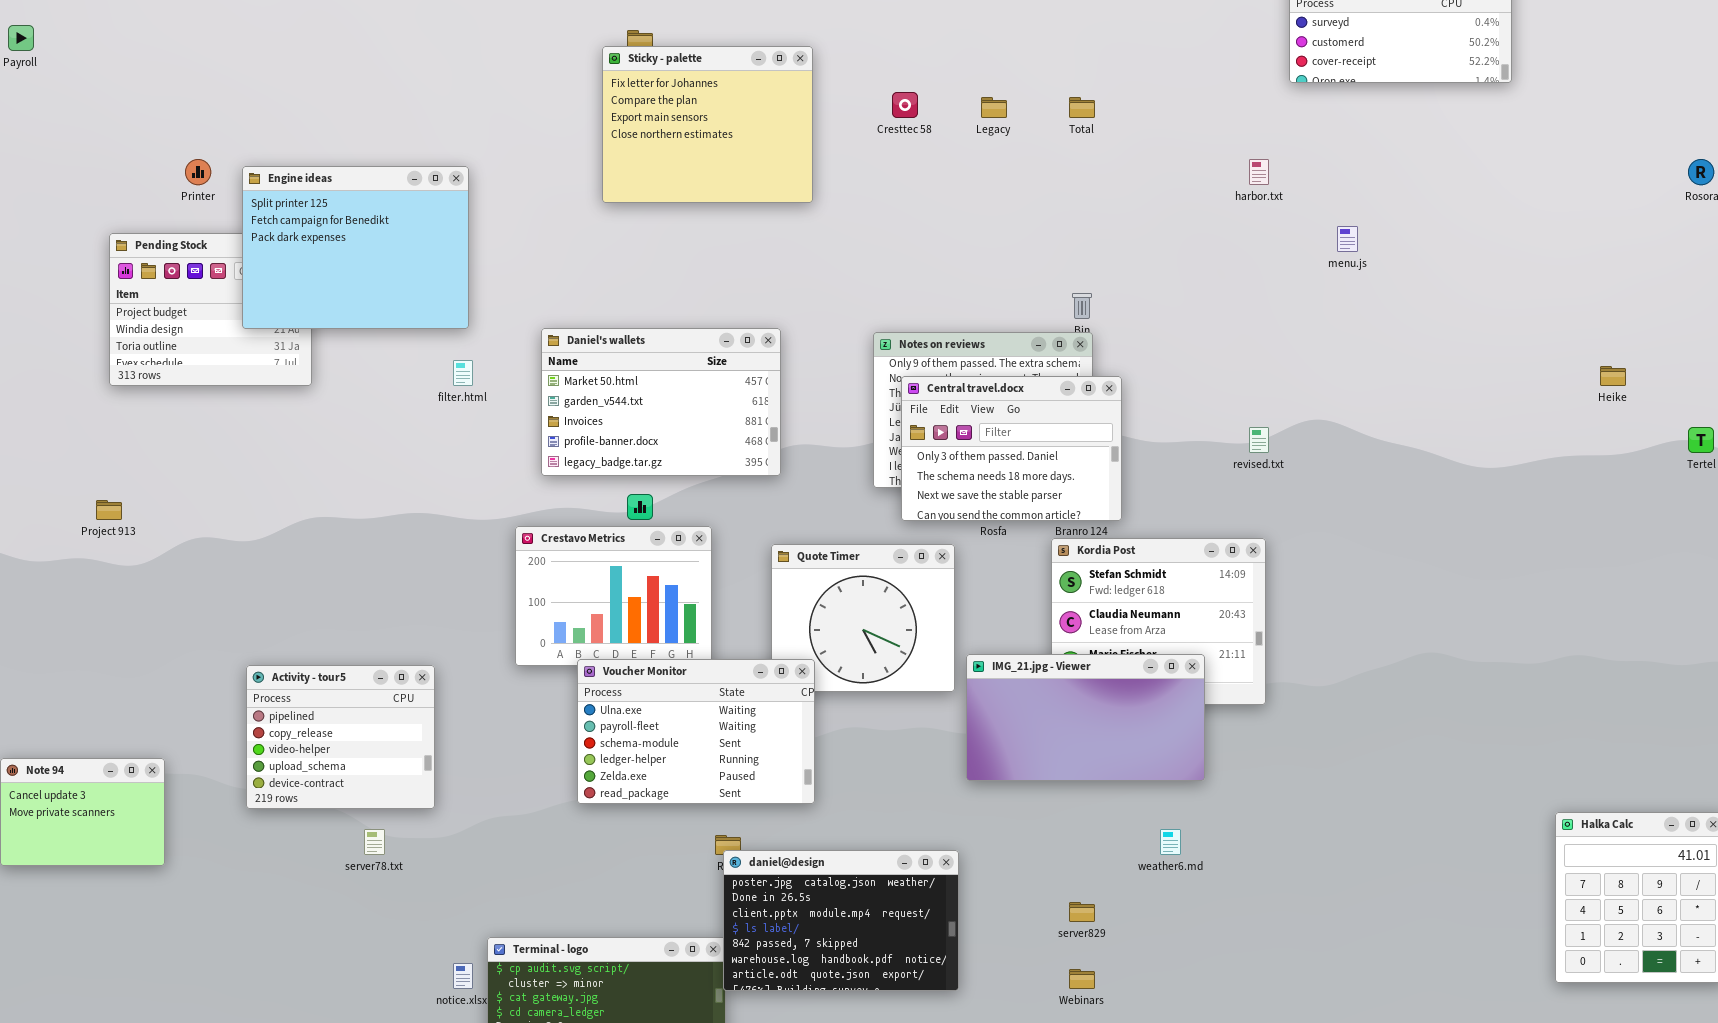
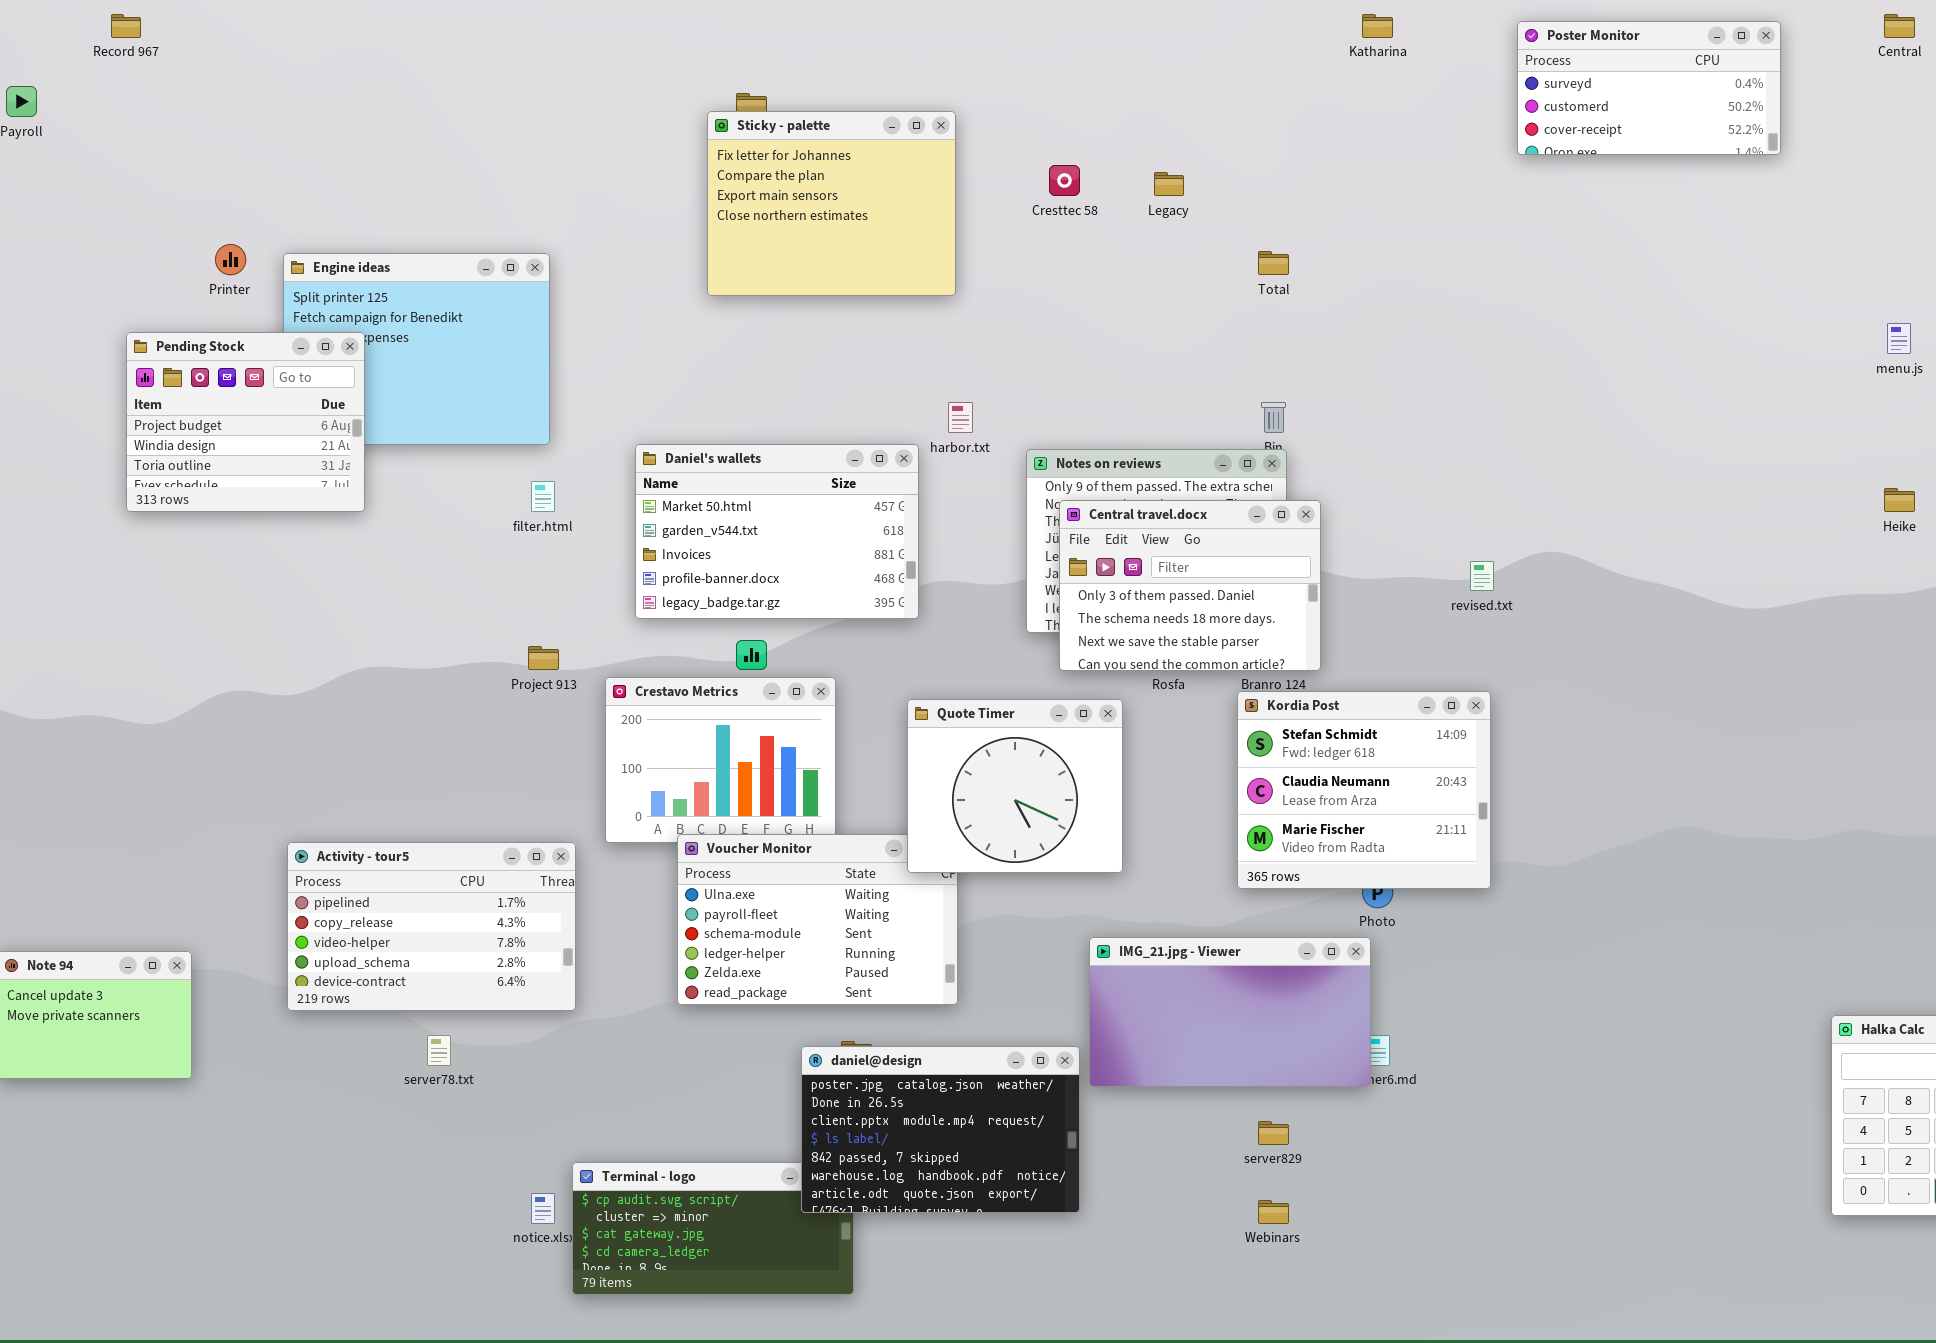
Total: [1069,97,1095,118] -> [1258,251,1289,275], moved
harbor.txt: [1249,159,1269,185] -> [948,402,973,433], moved
menu.js: [1337,226,1358,252] -> [1887,323,1911,354], moved
Pending Stock: [109,233,312,386] -> [126,332,365,512], raised
Project 913: [96,500,122,520] -> [528,646,559,670], moved
Quote Timer: [771,544,955,692] -> [907,699,1123,873], raised
IMG_21.jpg - Viewer: [966,654,1205,781] -> [1089,937,1371,1087], moved
Activity - tour5: [246,665,435,809] -> [287,842,576,1011], resized
daniel@design: [723,850,959,991] -> [801,1046,1080,1213], moved

